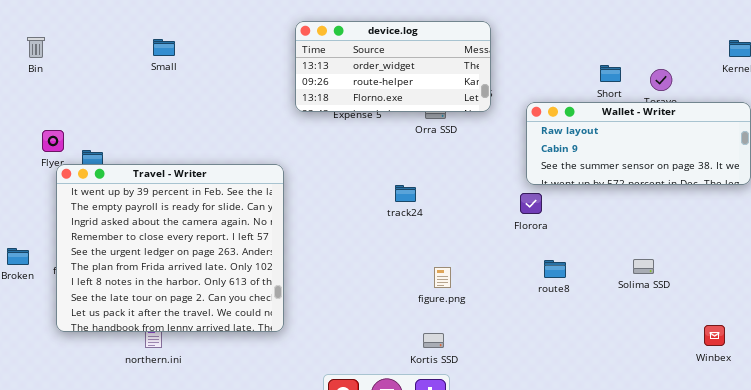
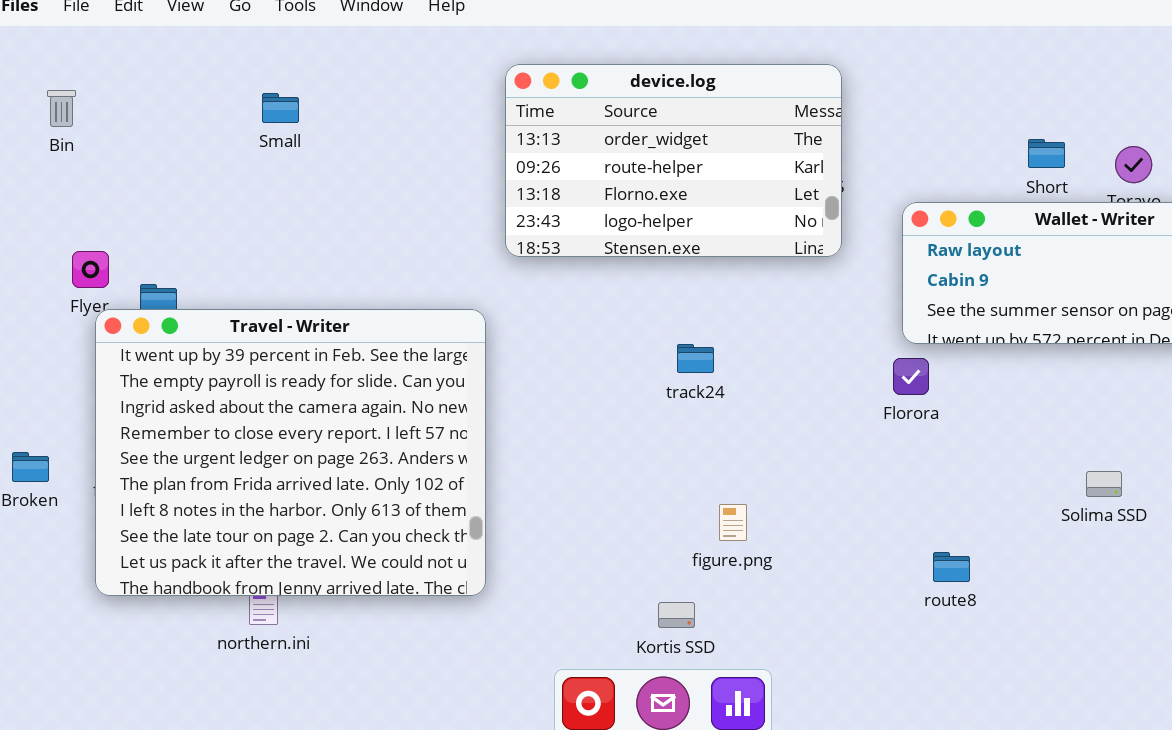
device.log: [295,21,491,112] -> [505,64,842,257], resized
route8: [544,260,566,278] -> [933,552,970,582], moved
figure.png: [434,267,451,288] -> [719,504,747,541], moved
Kortis SSD: [423,333,444,348] -> [658,602,695,628], moved

